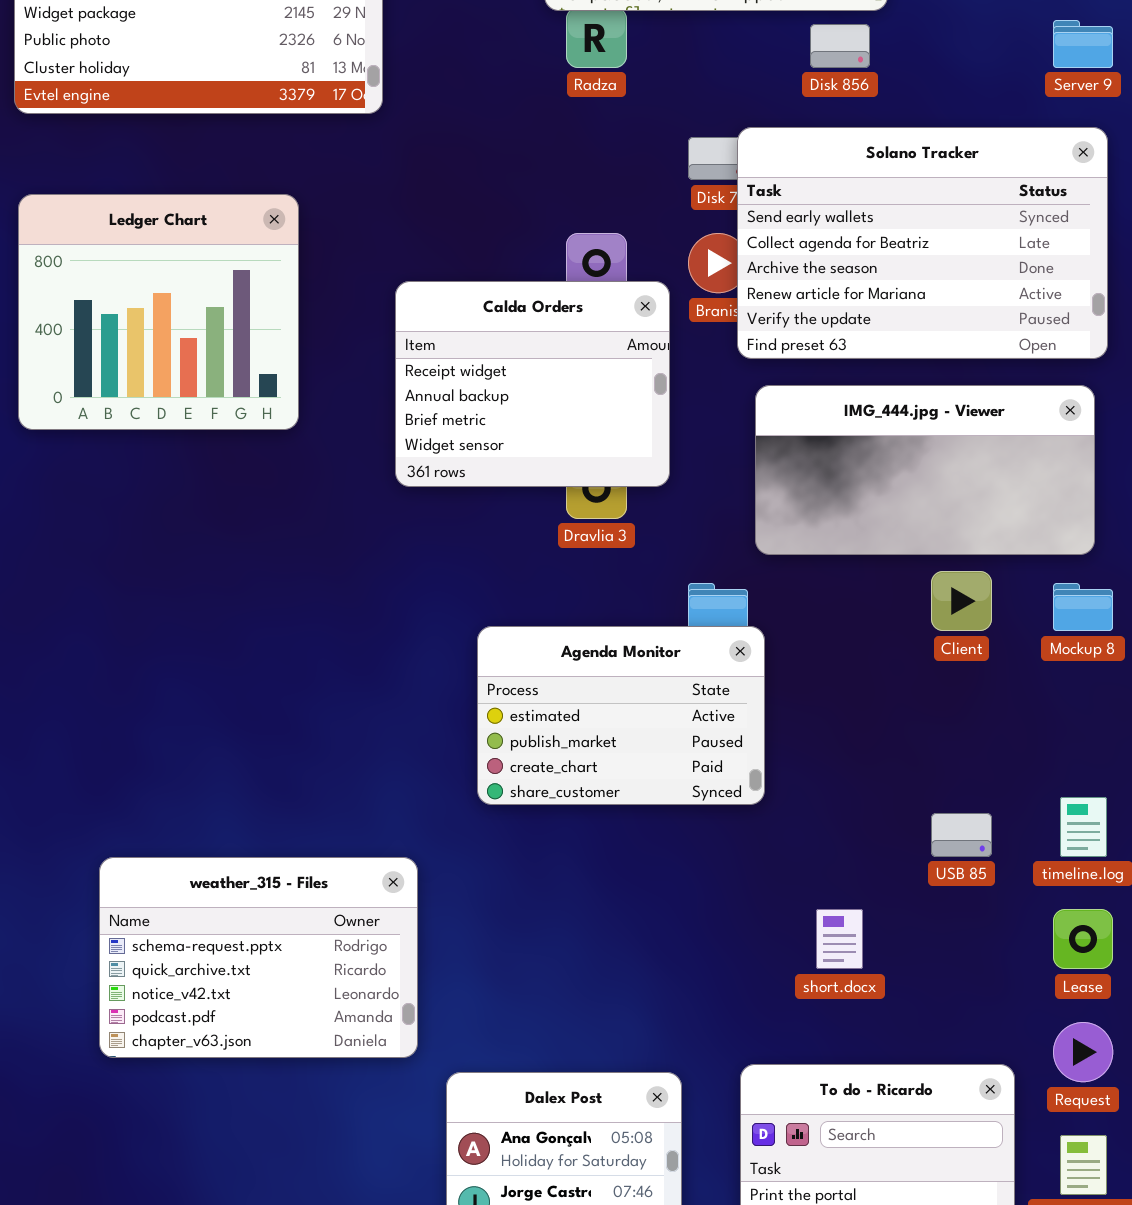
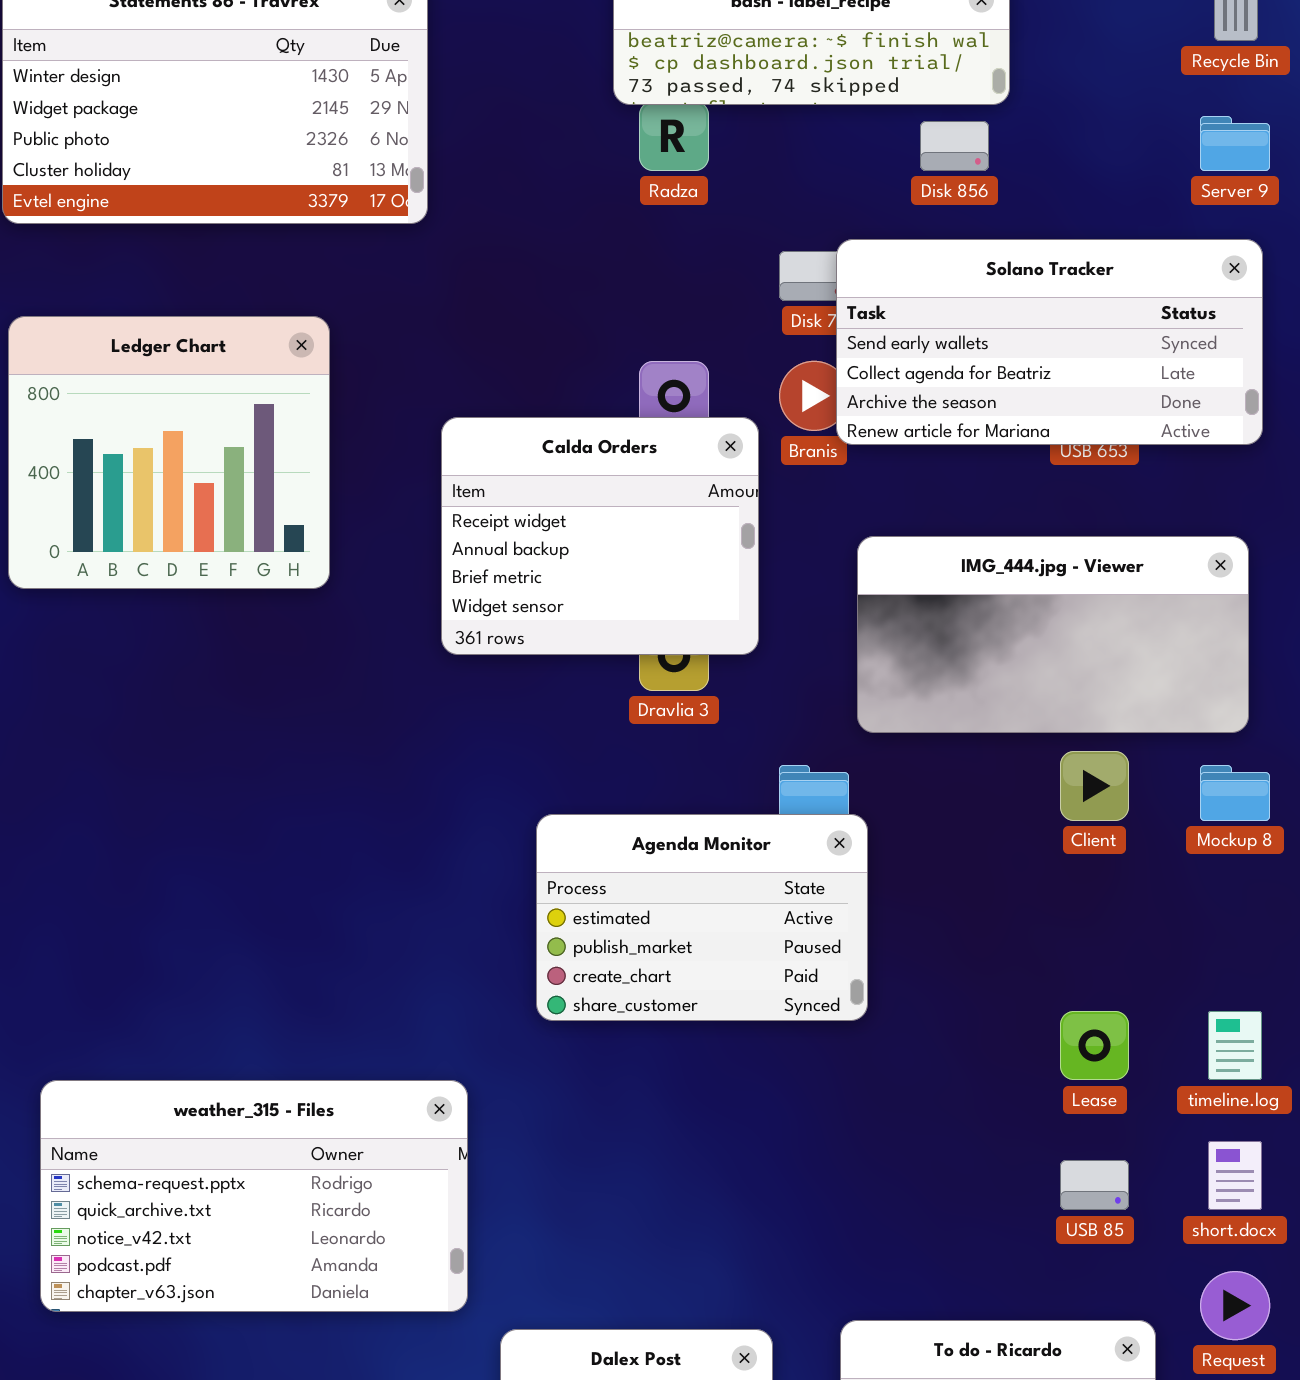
Solano Tracker: [737,127,1108,359] -> [836,239,1263,445], resized
USB 85: [931,813,992,857] -> [1060,1160,1129,1210], moved
weather_315 - Files: [99,857,418,1058] -> [40,1080,468,1312], resized
short.docx: [816,909,863,969] -> [1208,1141,1262,1210], moved
Lease: [1053,909,1113,969] -> [1060,1011,1129,1080], moved

